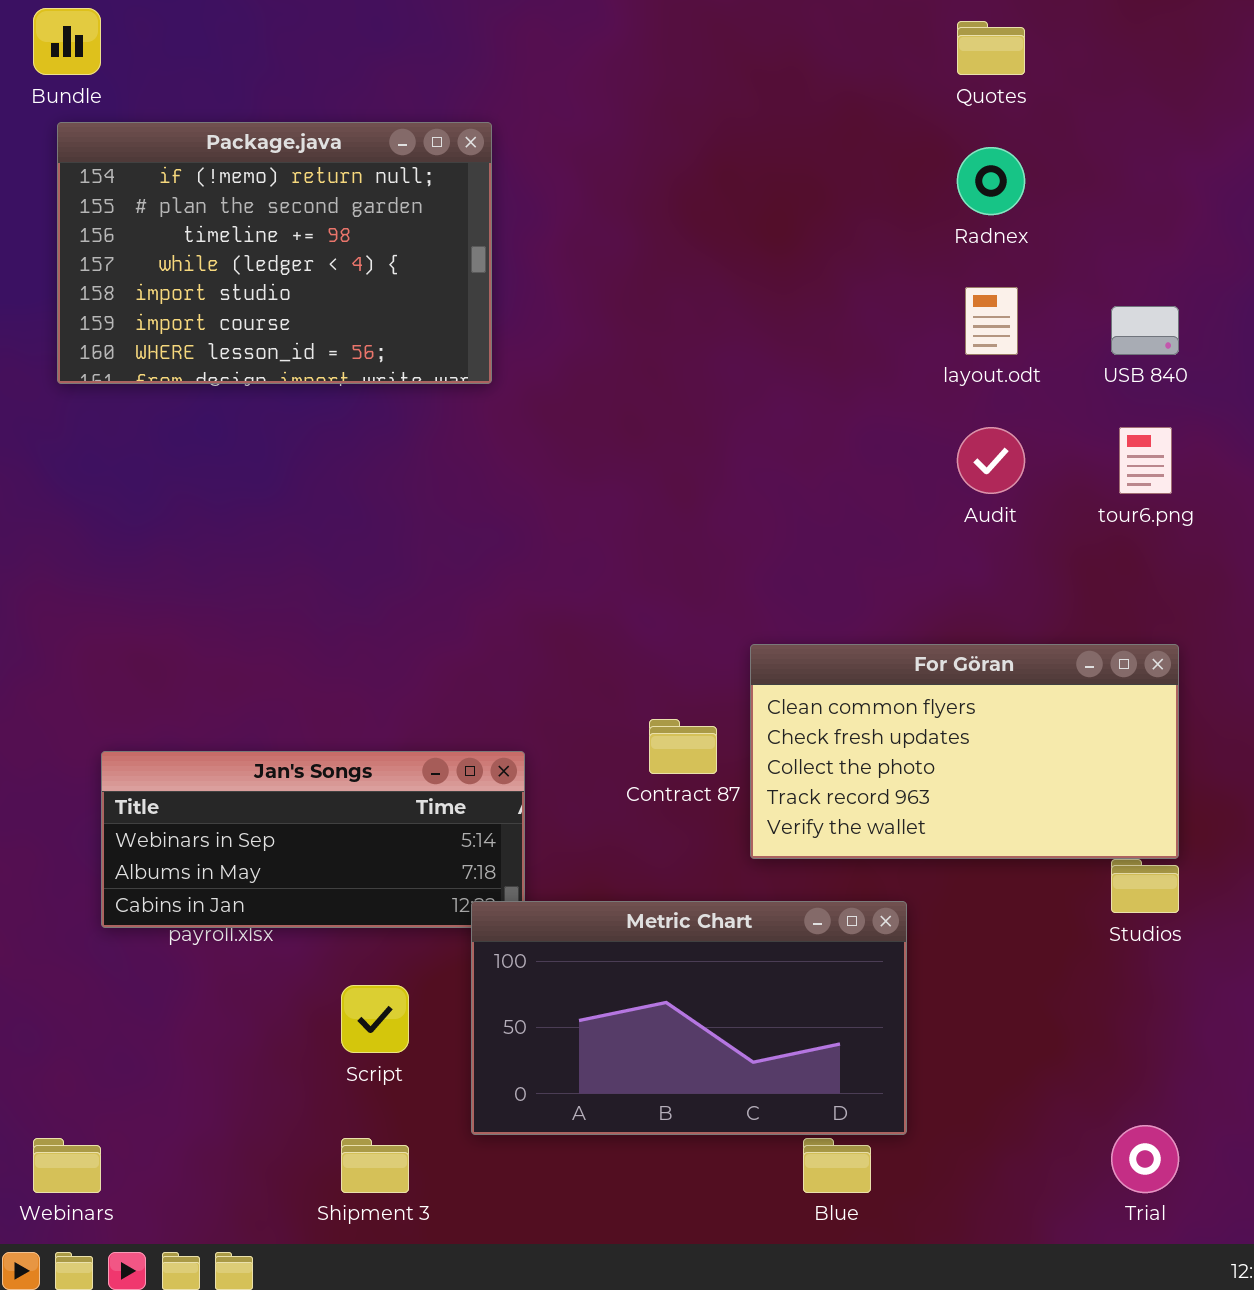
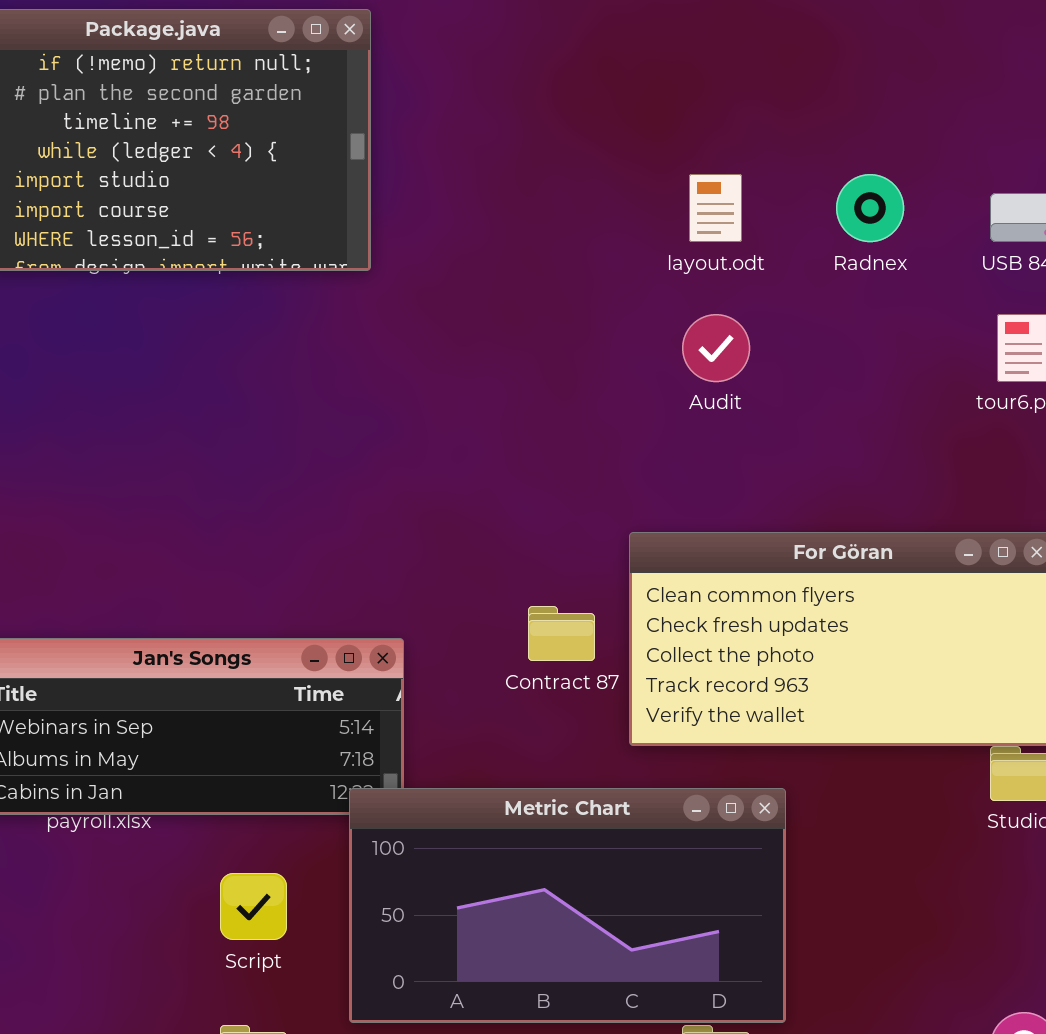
Radnex: [957,147,1025,215] -> [836,174,904,242], moved
layout.odt: [965,287,1018,355] -> [689,174,742,242], moved
Audit: [957,427,1025,494] -> [682,314,750,382], moved

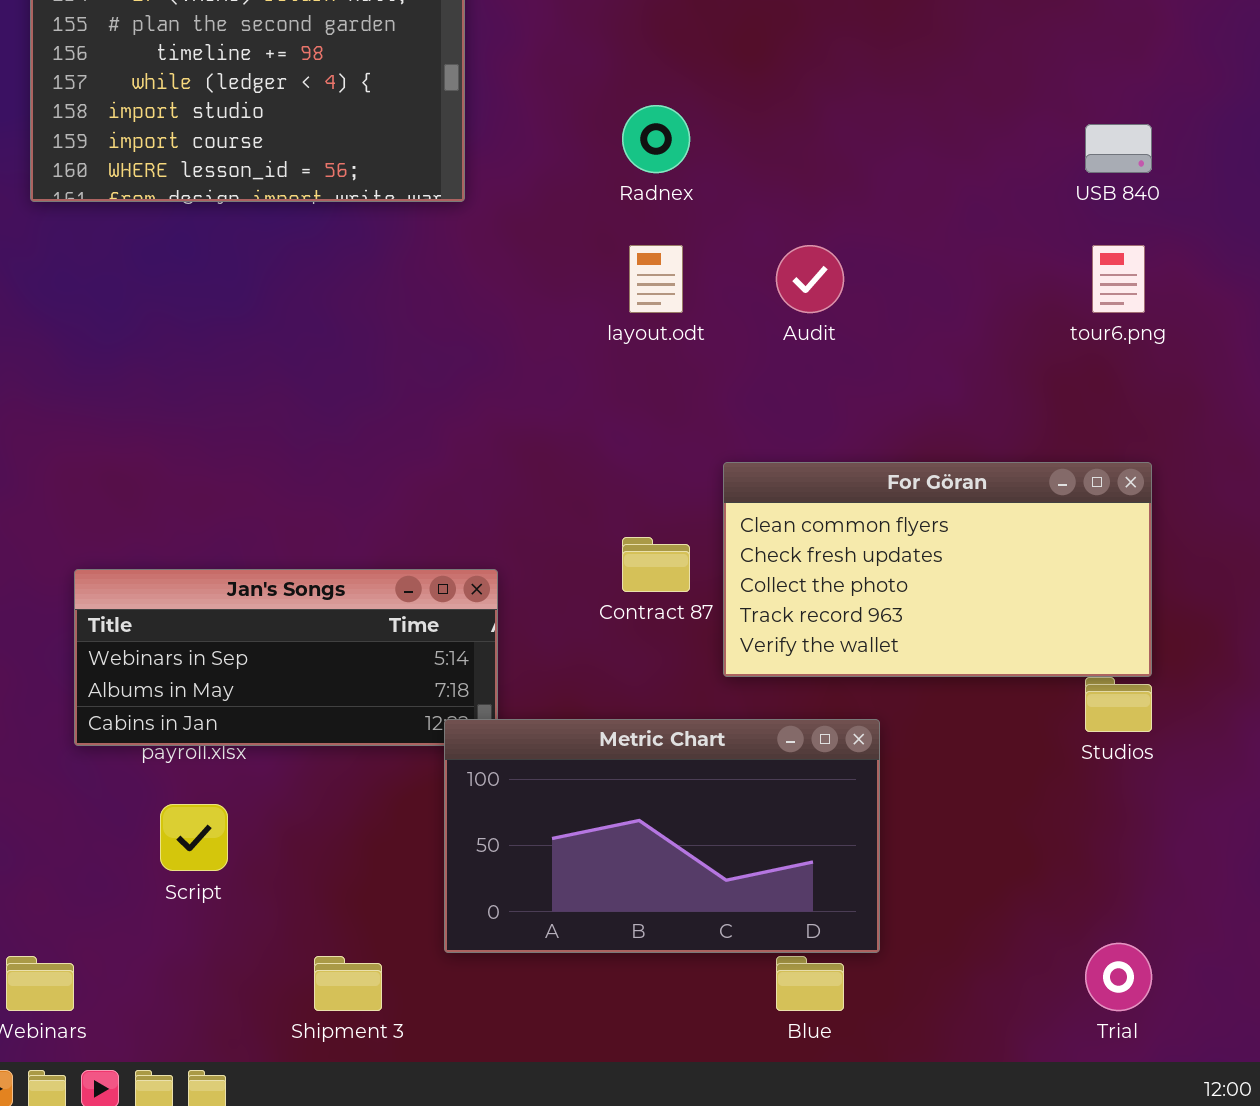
layout.odt: [689,174,742,242] -> [629,245,683,313], moved
Radnex: [836,174,904,242] -> [622,105,690,173], moved
Script: [220,873,287,940] -> [160,804,228,871], moved

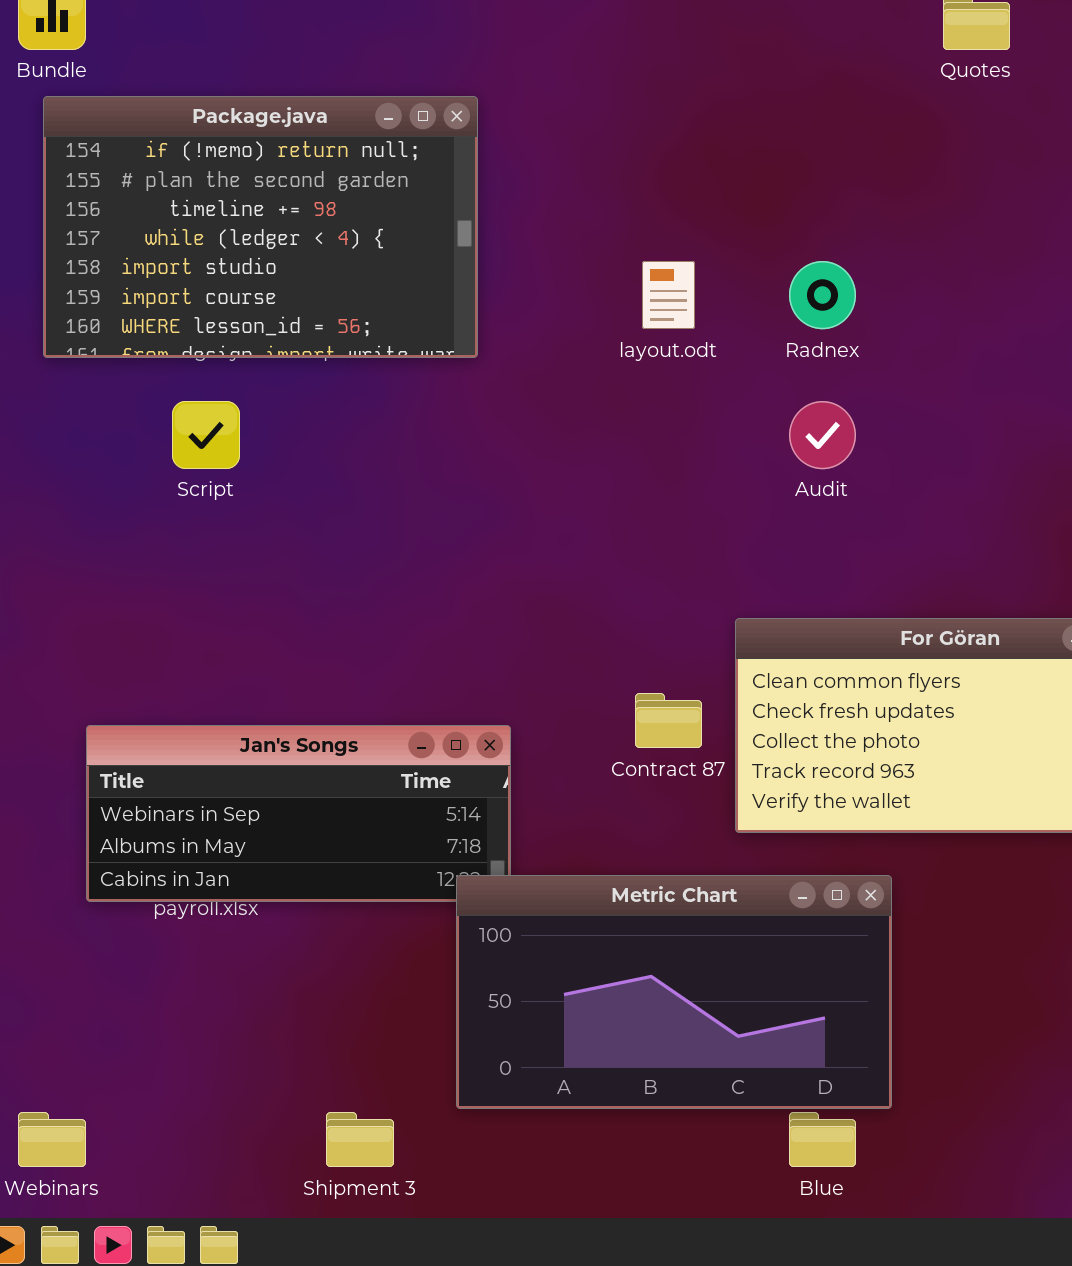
Radnex: [622,105,690,173] -> [789,261,856,329], moved
layout.odt: [629,245,683,313] -> [642,261,695,329], moved
Script: [160,804,228,871] -> [172,401,240,469], moved

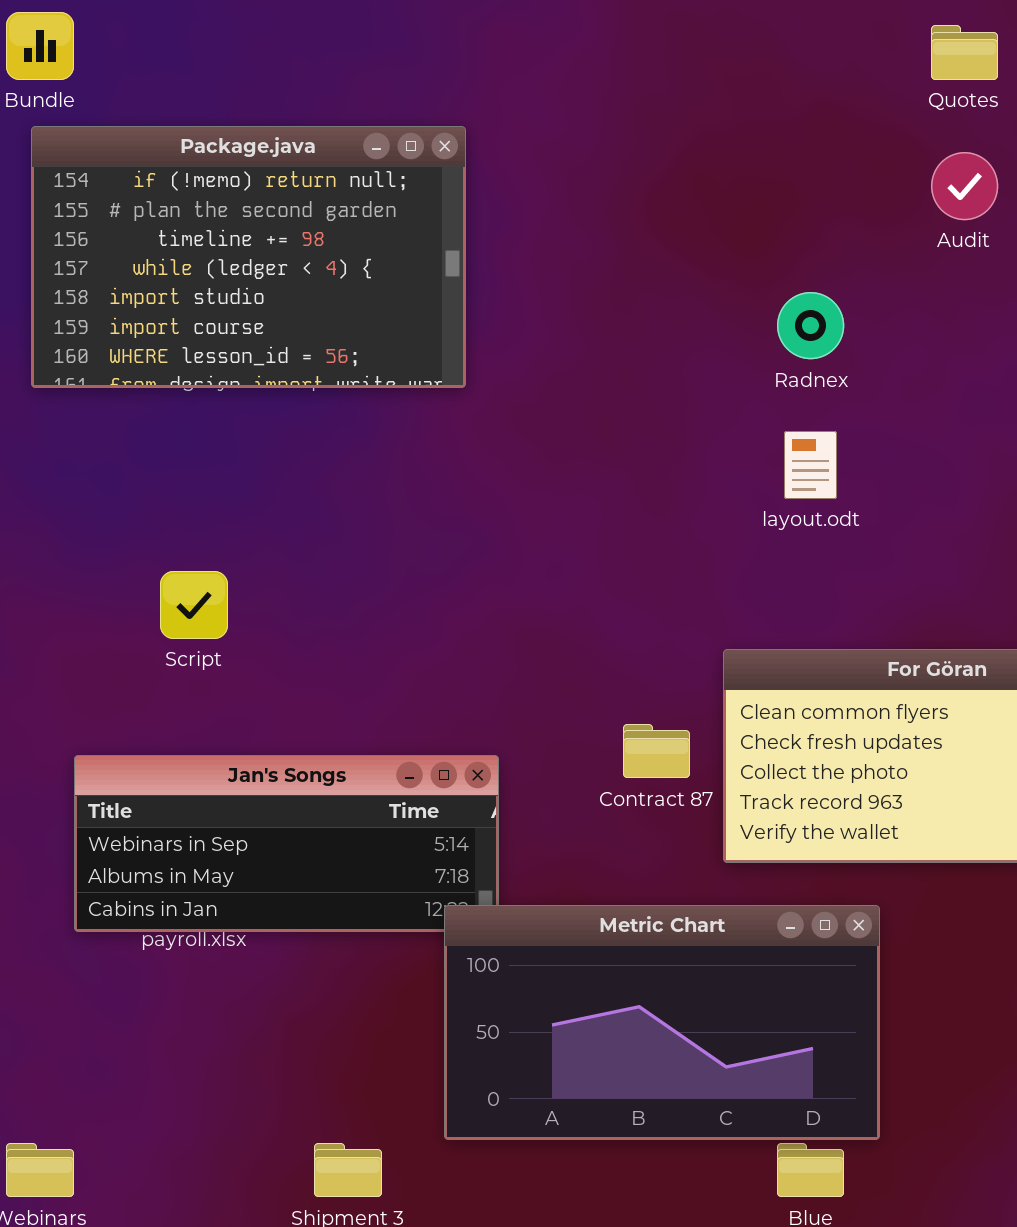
layout.odt: [642,261,695,329] -> [784,431,837,499], moved
Script: [172,401,240,469] -> [160,571,228,639], moved
Audit: [789,401,856,469] -> [931,152,998,220], moved

